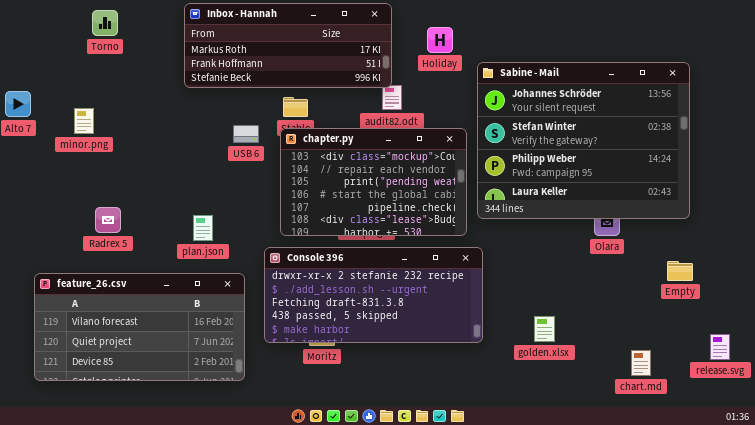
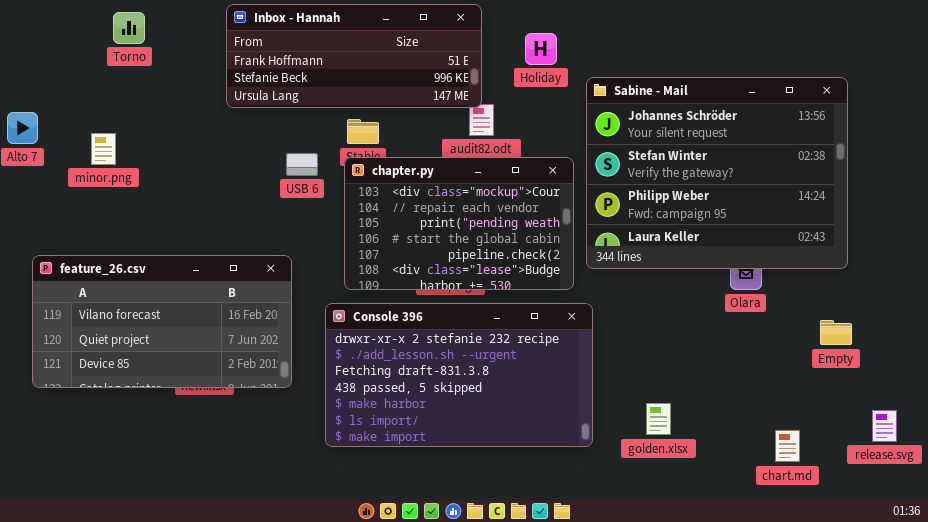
Inbox - Hannah: [184,3,392,88] -> [226,4,482,108], scrolled down 1 row
Console 396: [264,247,483,343] -> [325,303,593,447], resized
feature_26.csv: [34,273,245,381] -> [32,255,292,388], moved
golden.xlsx: [534,316,555,342] -> [646,403,671,435], moved

